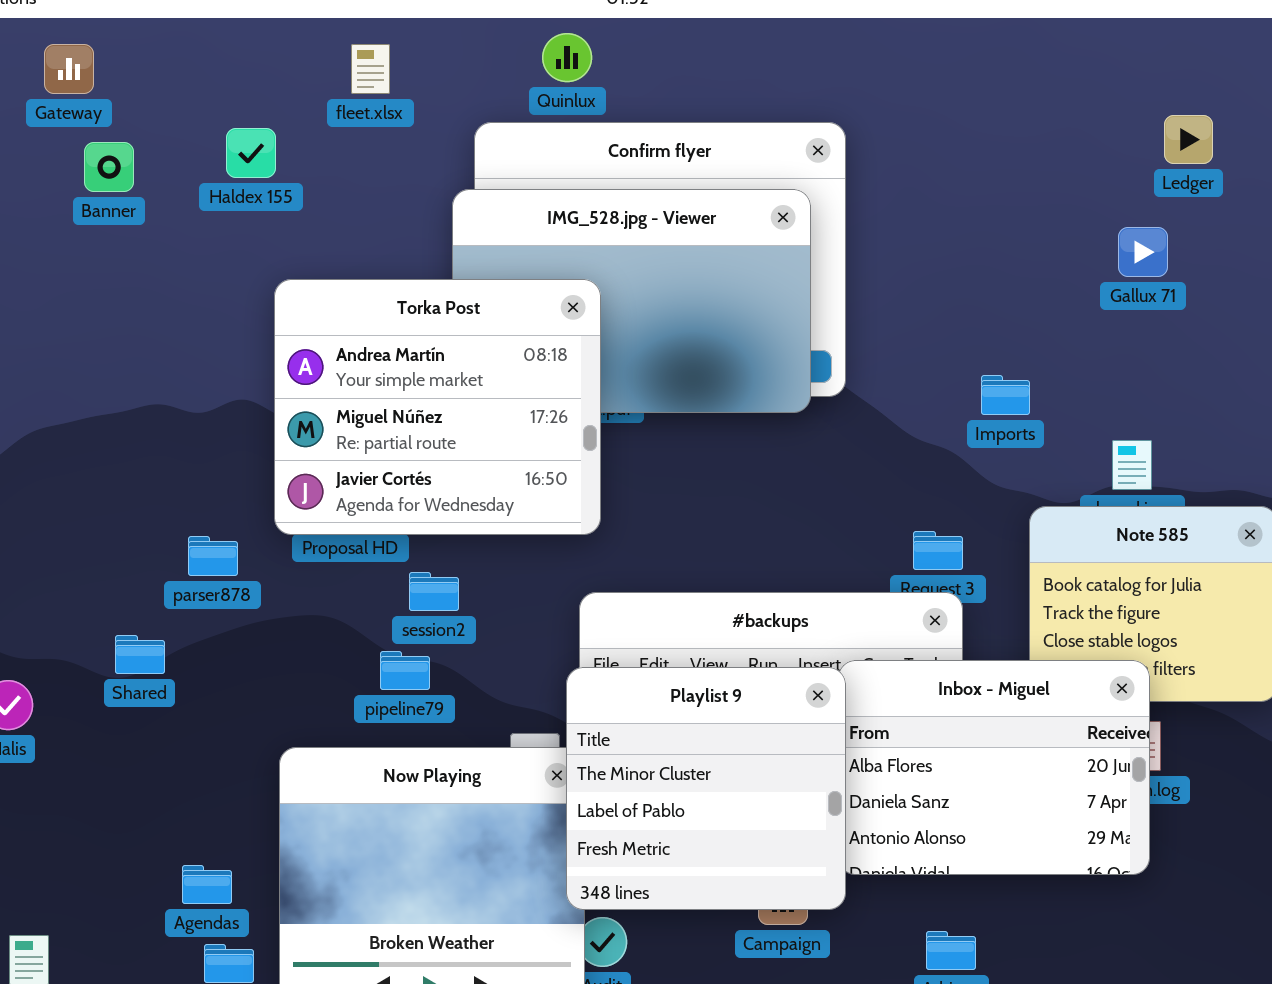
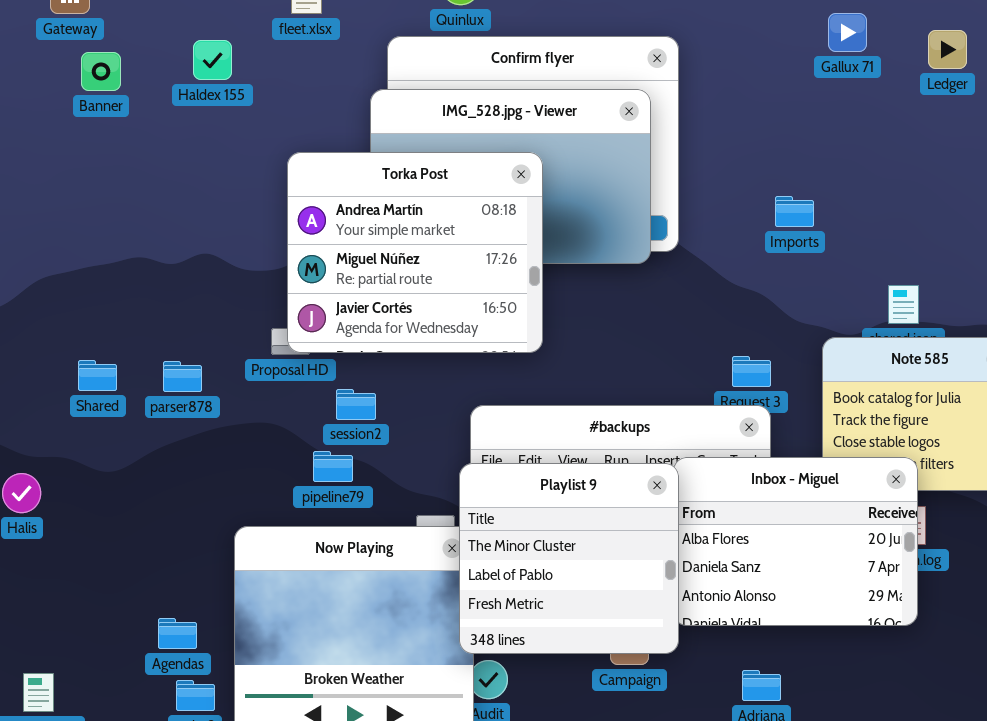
Gallux 71: [1118,227,1168,277] -> [828,13,867,52], moved
Torka Post: [274,279,601,535] -> [287,152,543,353], moved
Imports: [981,375,1030,415] -> [775,196,814,227], moved
Shared: [115,635,165,674] -> [78,360,117,391], moved

